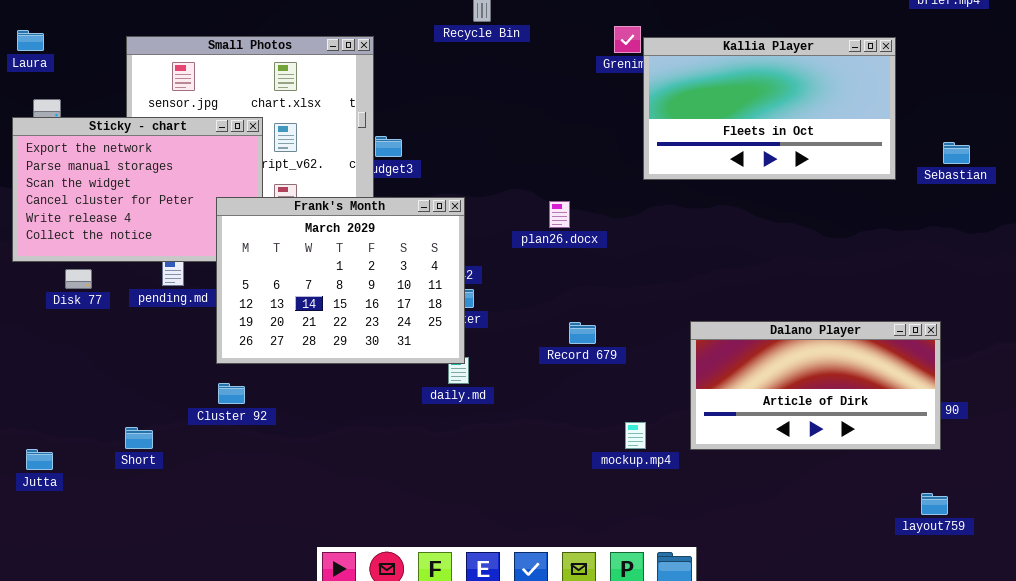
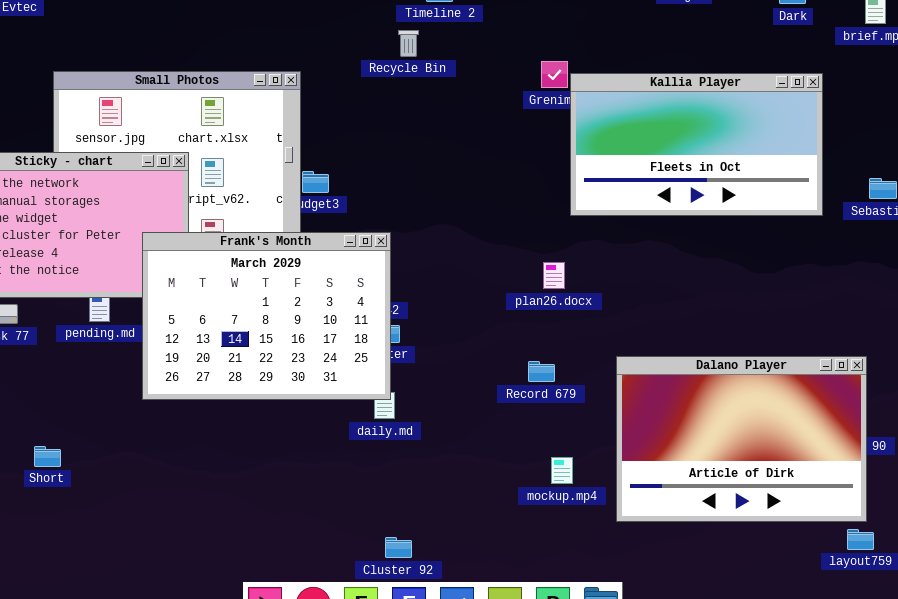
plan26.docx: [549,201,570,228] -> [543,262,565,289], moved
Dalano Player: [690,321,941,450] -> [616,356,867,522], resized
Record 679: [569,322,596,344] -> [528,361,555,382], moved
Cluster 92: [218,383,245,404] -> [385,537,412,558], moved
Short: [125,427,153,449] -> [34,446,61,467], moved

